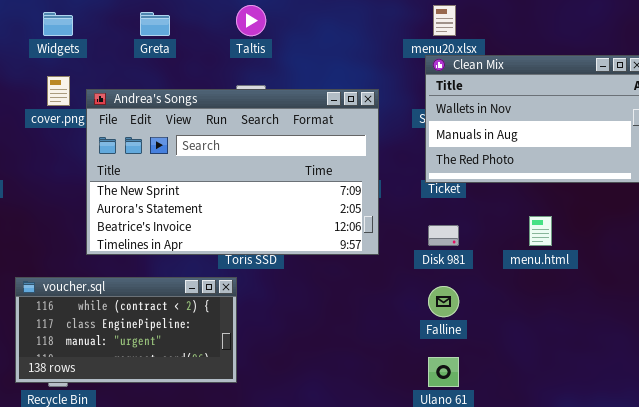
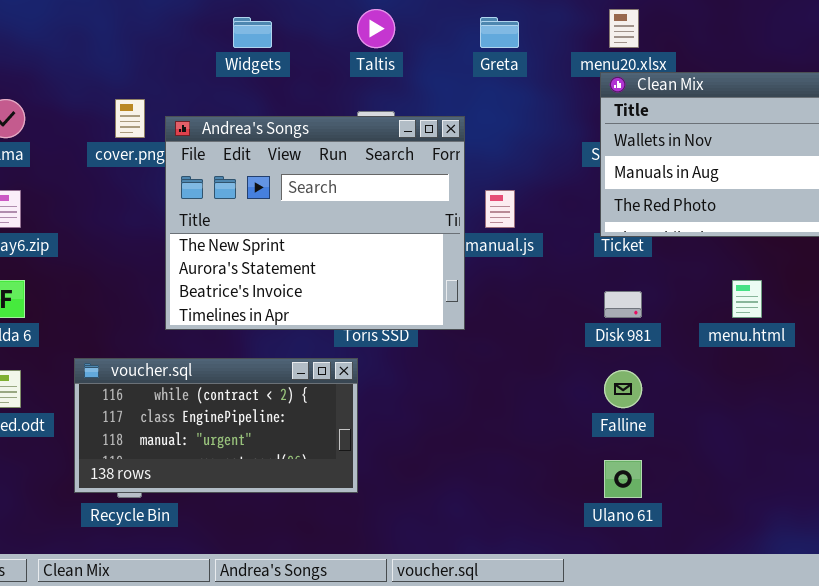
Widgets: [43,12,73,36] -> [233,17,272,48], moved
Greta: [140,12,170,36] -> [480,17,519,48], moved
Andrea's Songs: [86,89,379,255] -> [165,116,465,330], resized

